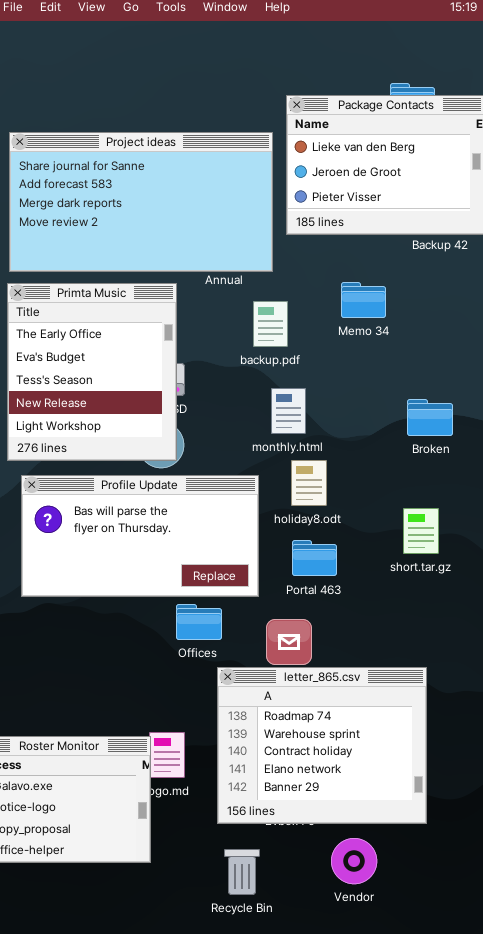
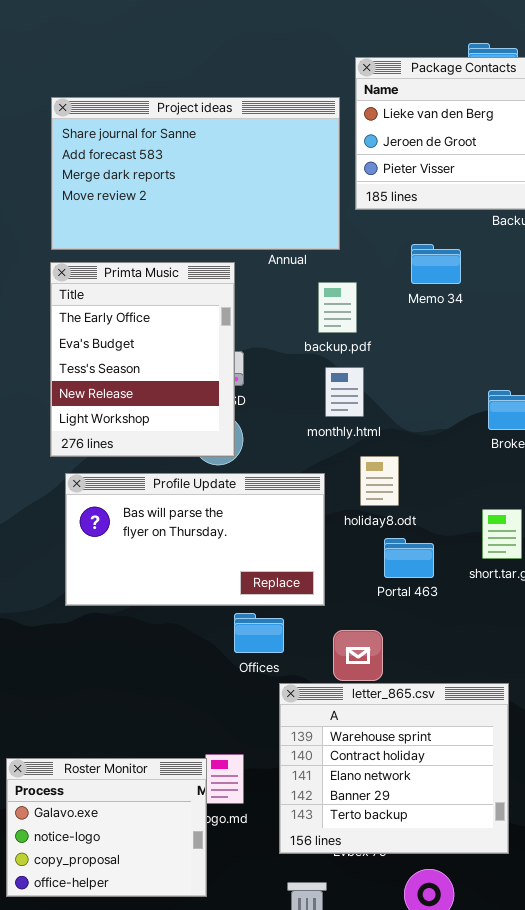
Memo 34: [341,282,386,318] -> [411,244,461,284], moved
monthly.html: [271,388,306,434] -> [325,367,364,417], moved
Portal 463: [292,540,337,576] -> [384,538,434,578], moved
letter_865.csv: [217,667,427,824] -> [279,683,509,854], scrolled down 1 row

